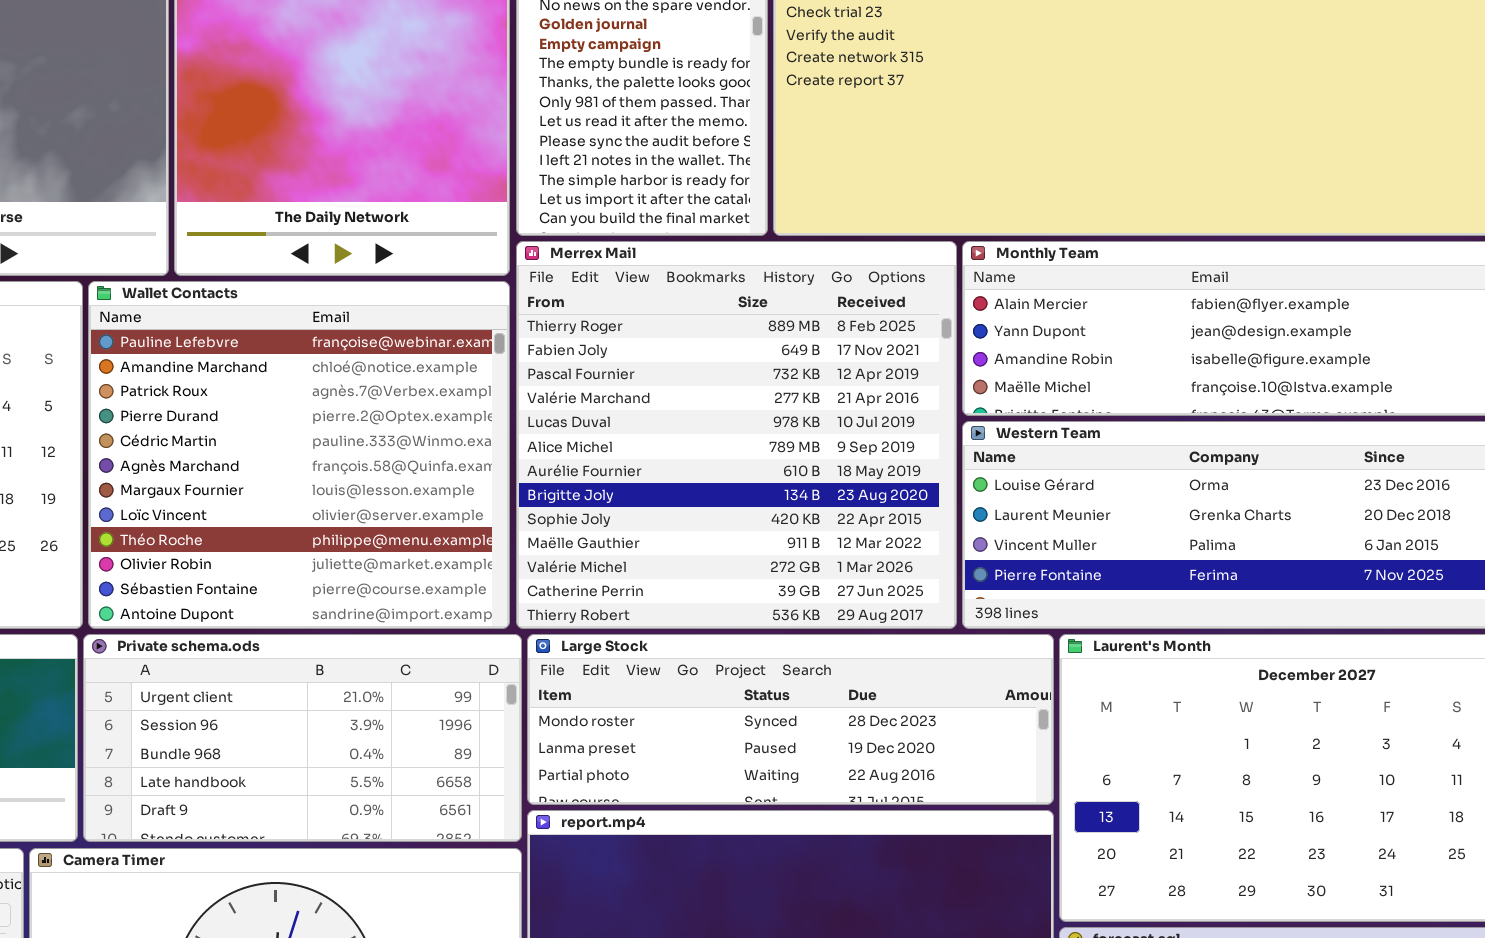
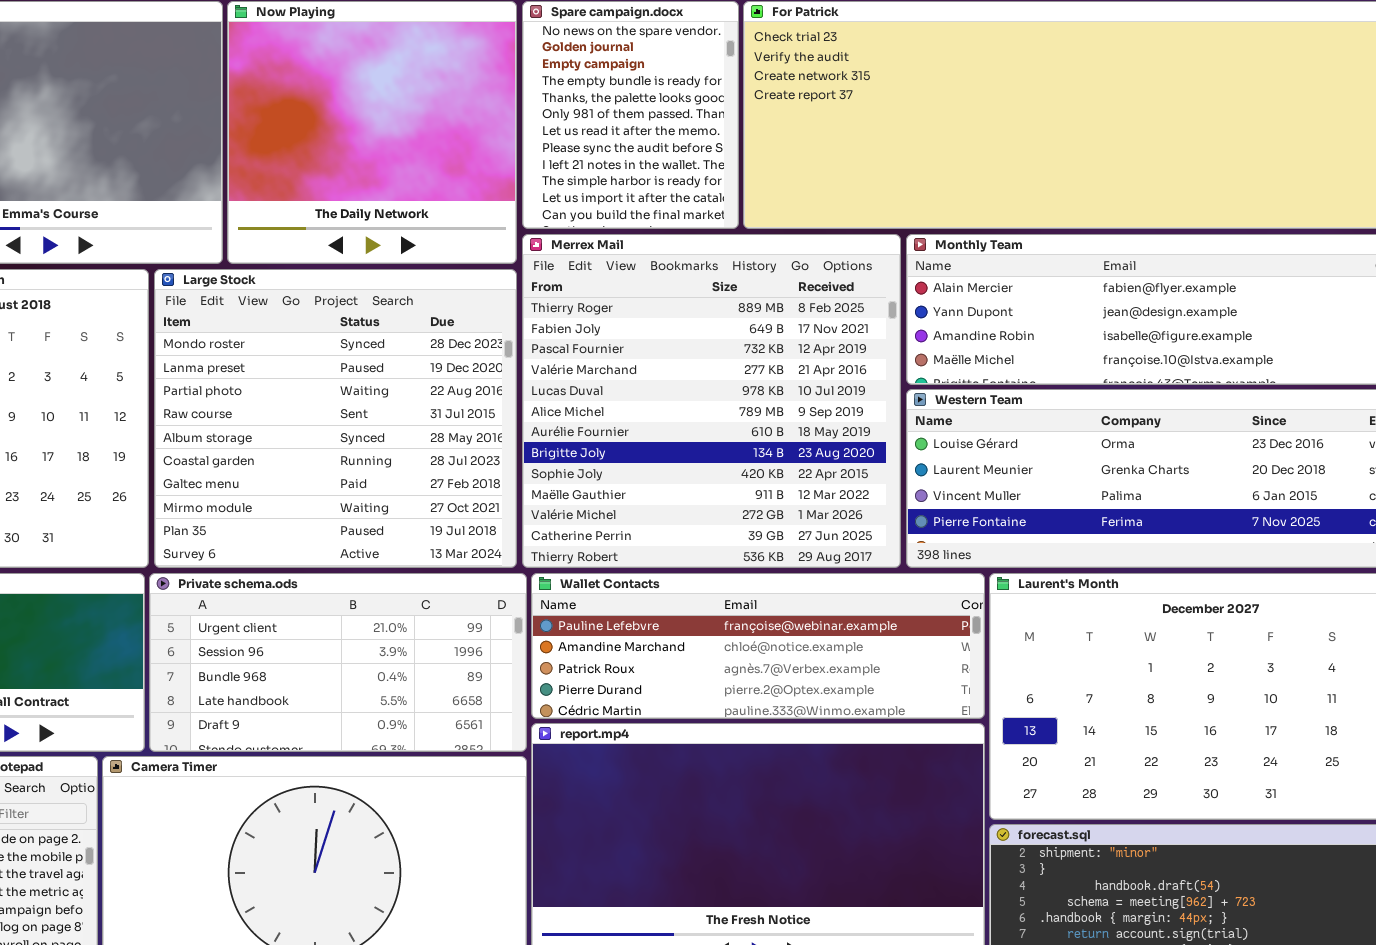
Wallet Contacts: [88,281,510,629] -> [531,573,985,719], moved, resized
Large Stock: [527,634,1054,805] -> [154,269,517,568], moved, resized

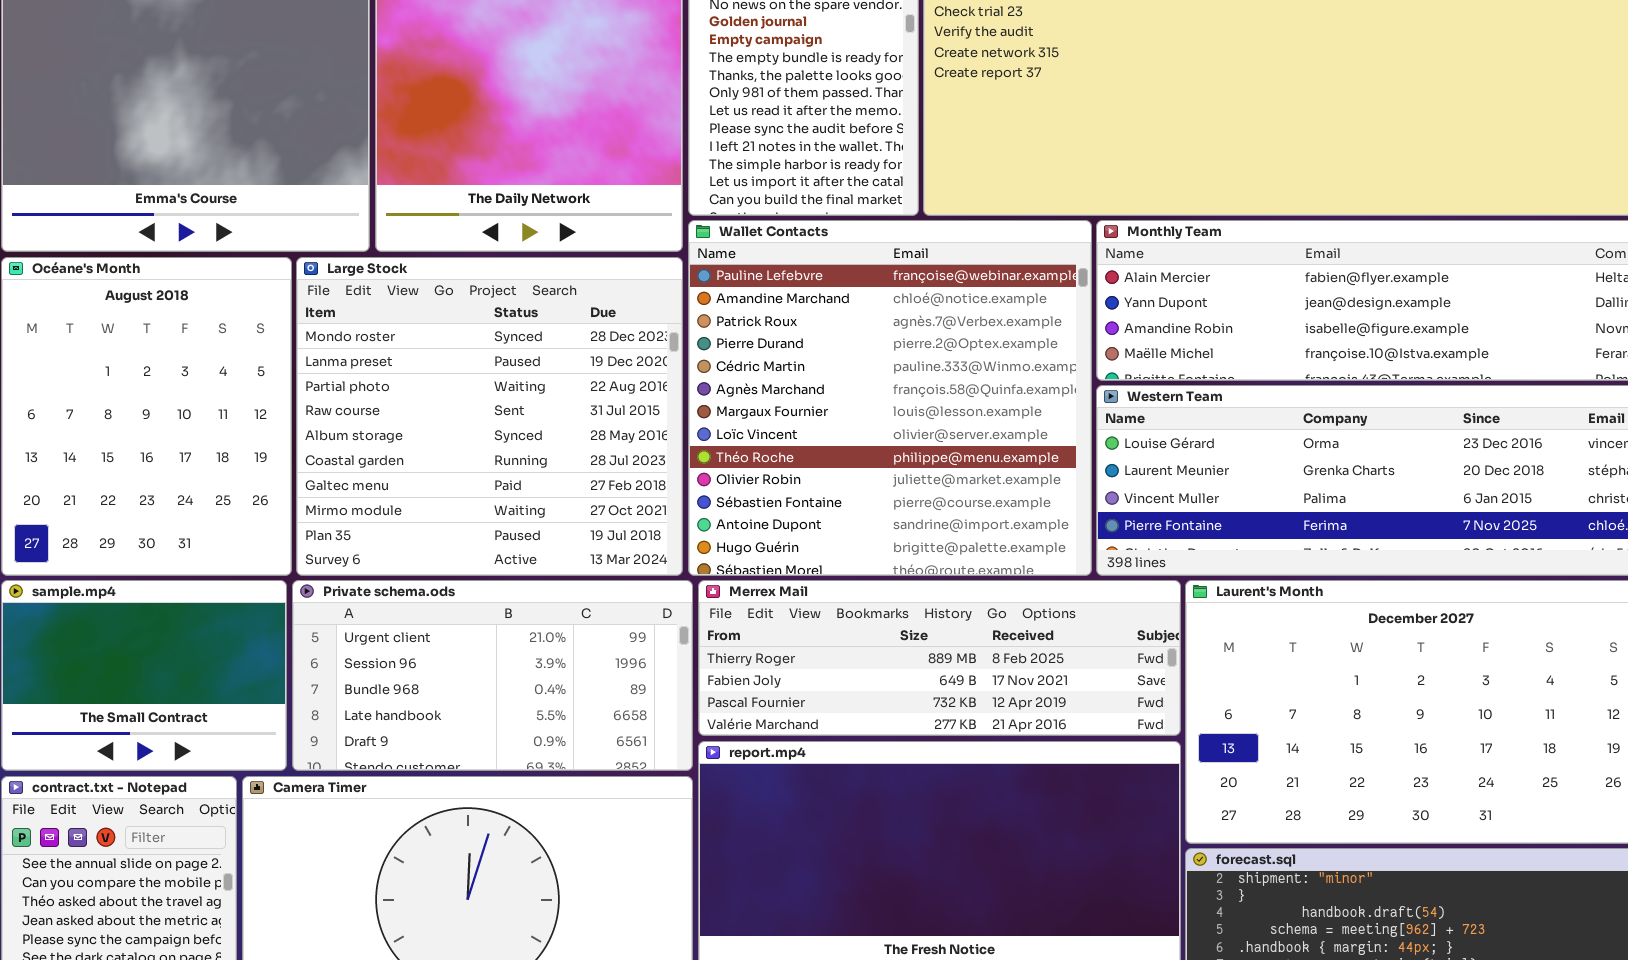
Merrex Mail: [522,234,901,568] -> [698,580,1181,736], moved, resized
Wallet Contacts: [531,573,985,719] -> [688,220,1092,576], moved, resized

